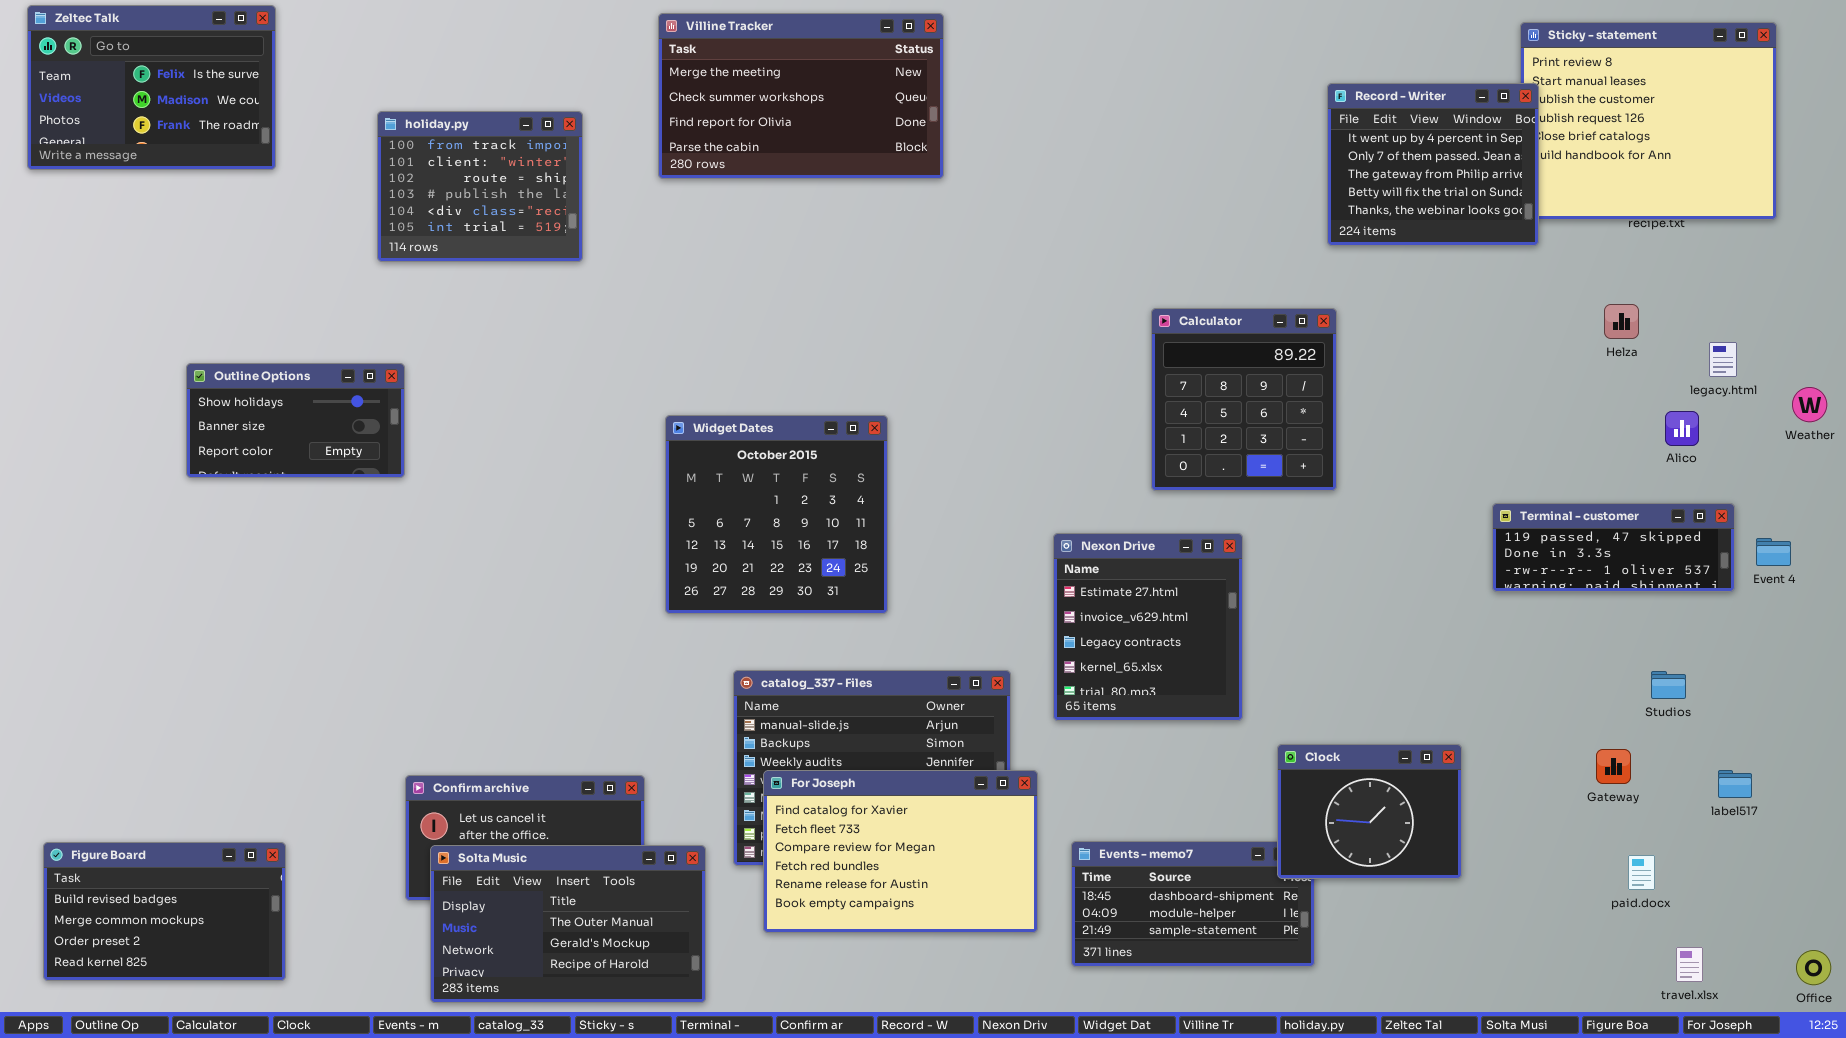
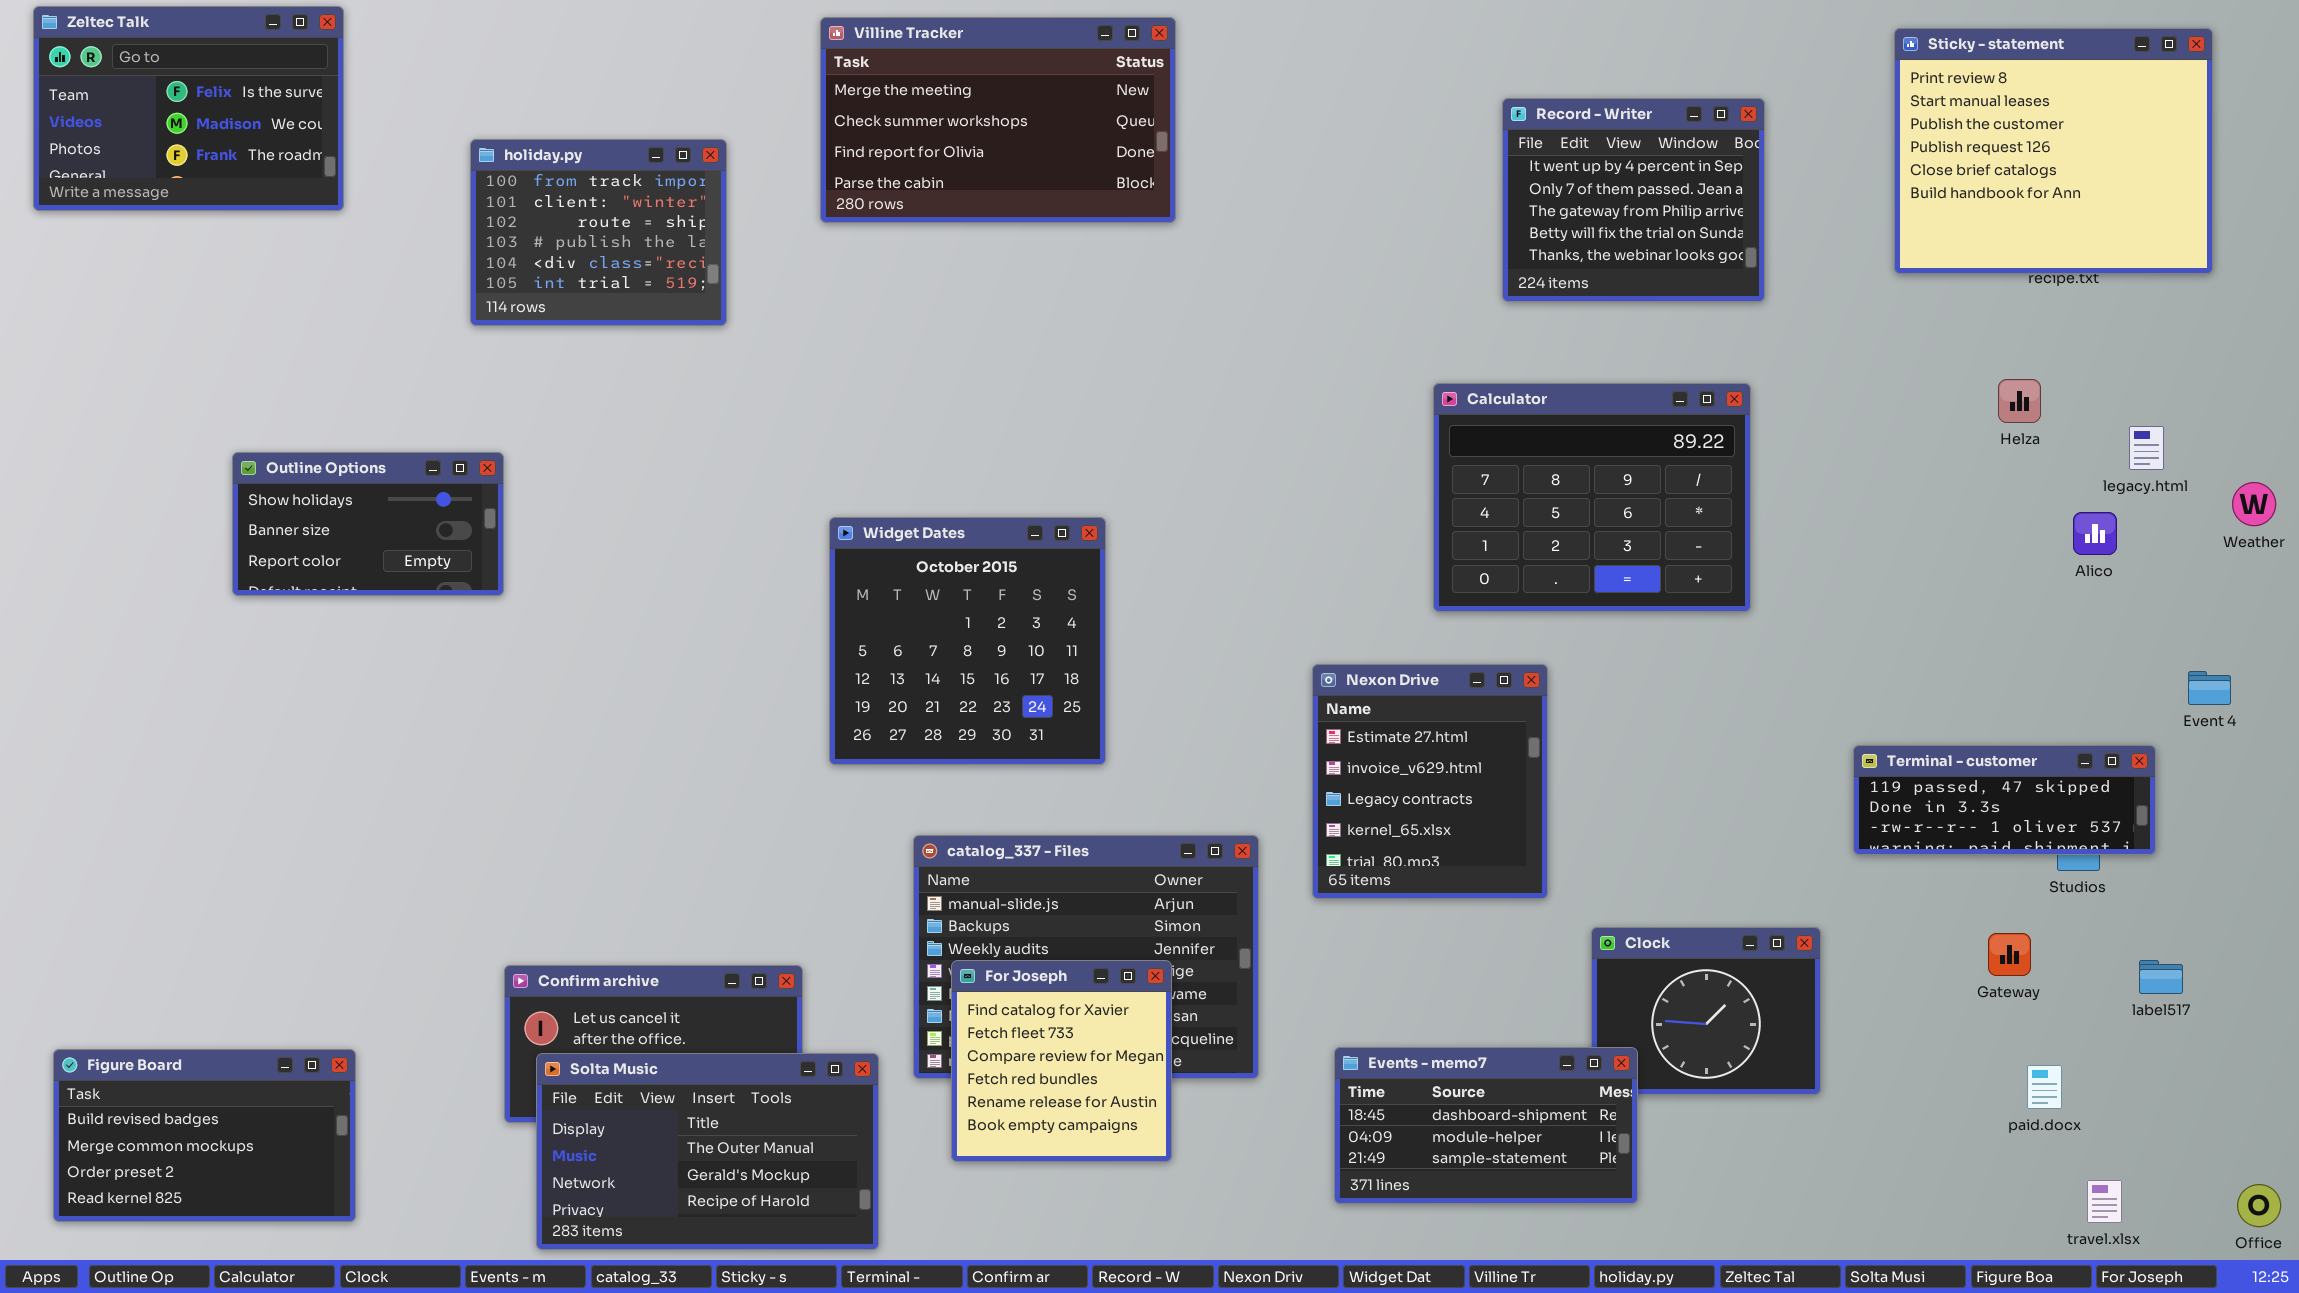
Record - Writer: [1327,83,1539,246] -> [1502,98,1765,302], moved
Calculator: [1151,308,1337,491] -> [1433,383,1751,612], resized
Terminal - customer: [1492,503,1735,592] -> [1853,745,2156,855], moved
For Joseph: [763,770,1038,933] -> [951,960,1172,1162], resized
Events - memo7: [1071,841,1315,967] -> [1334,1047,1638,1204], raised

